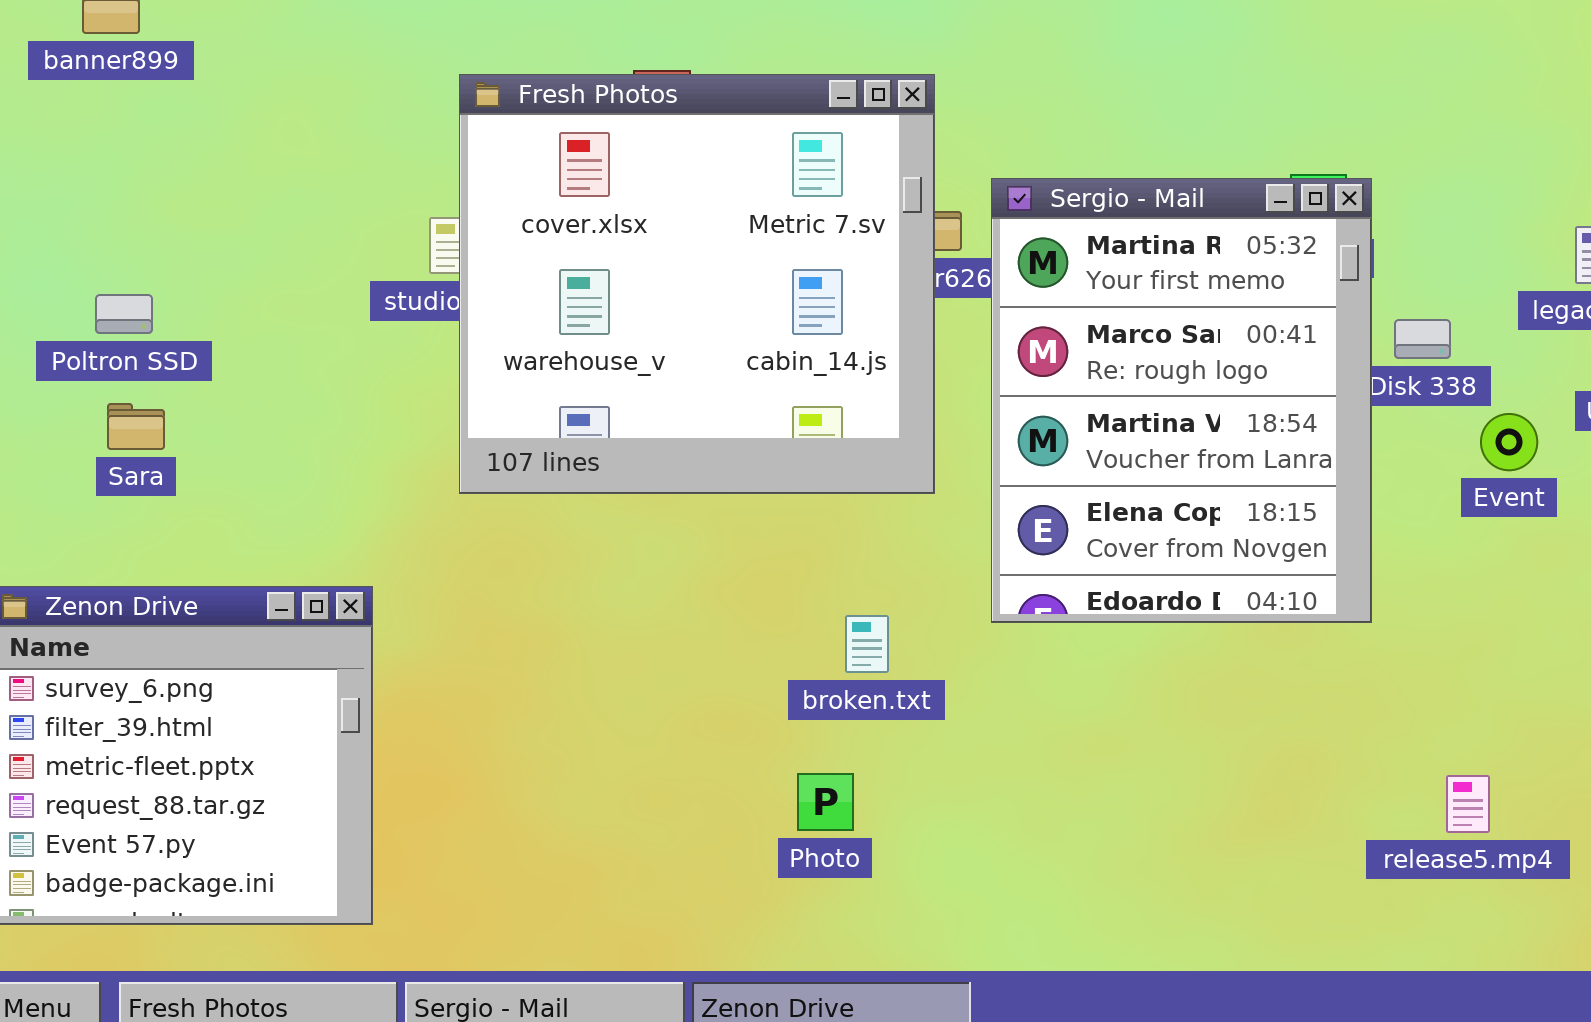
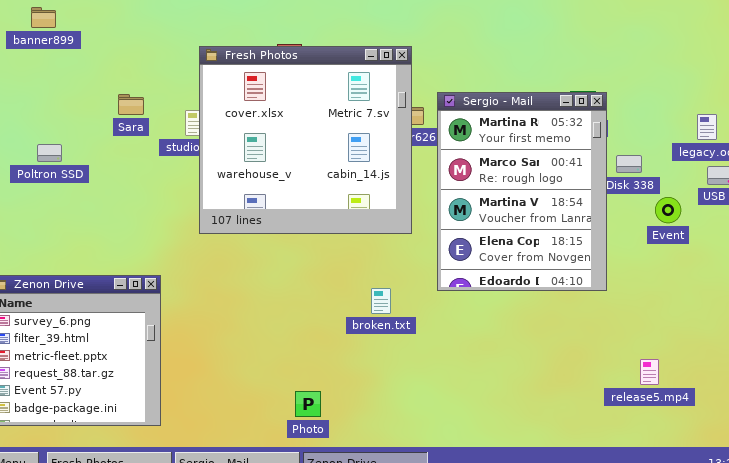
Sara: [107,403,165,450] -> [118,94,144,115], moved
Photo: [797,773,854,831] -> [295,391,321,417], moved

